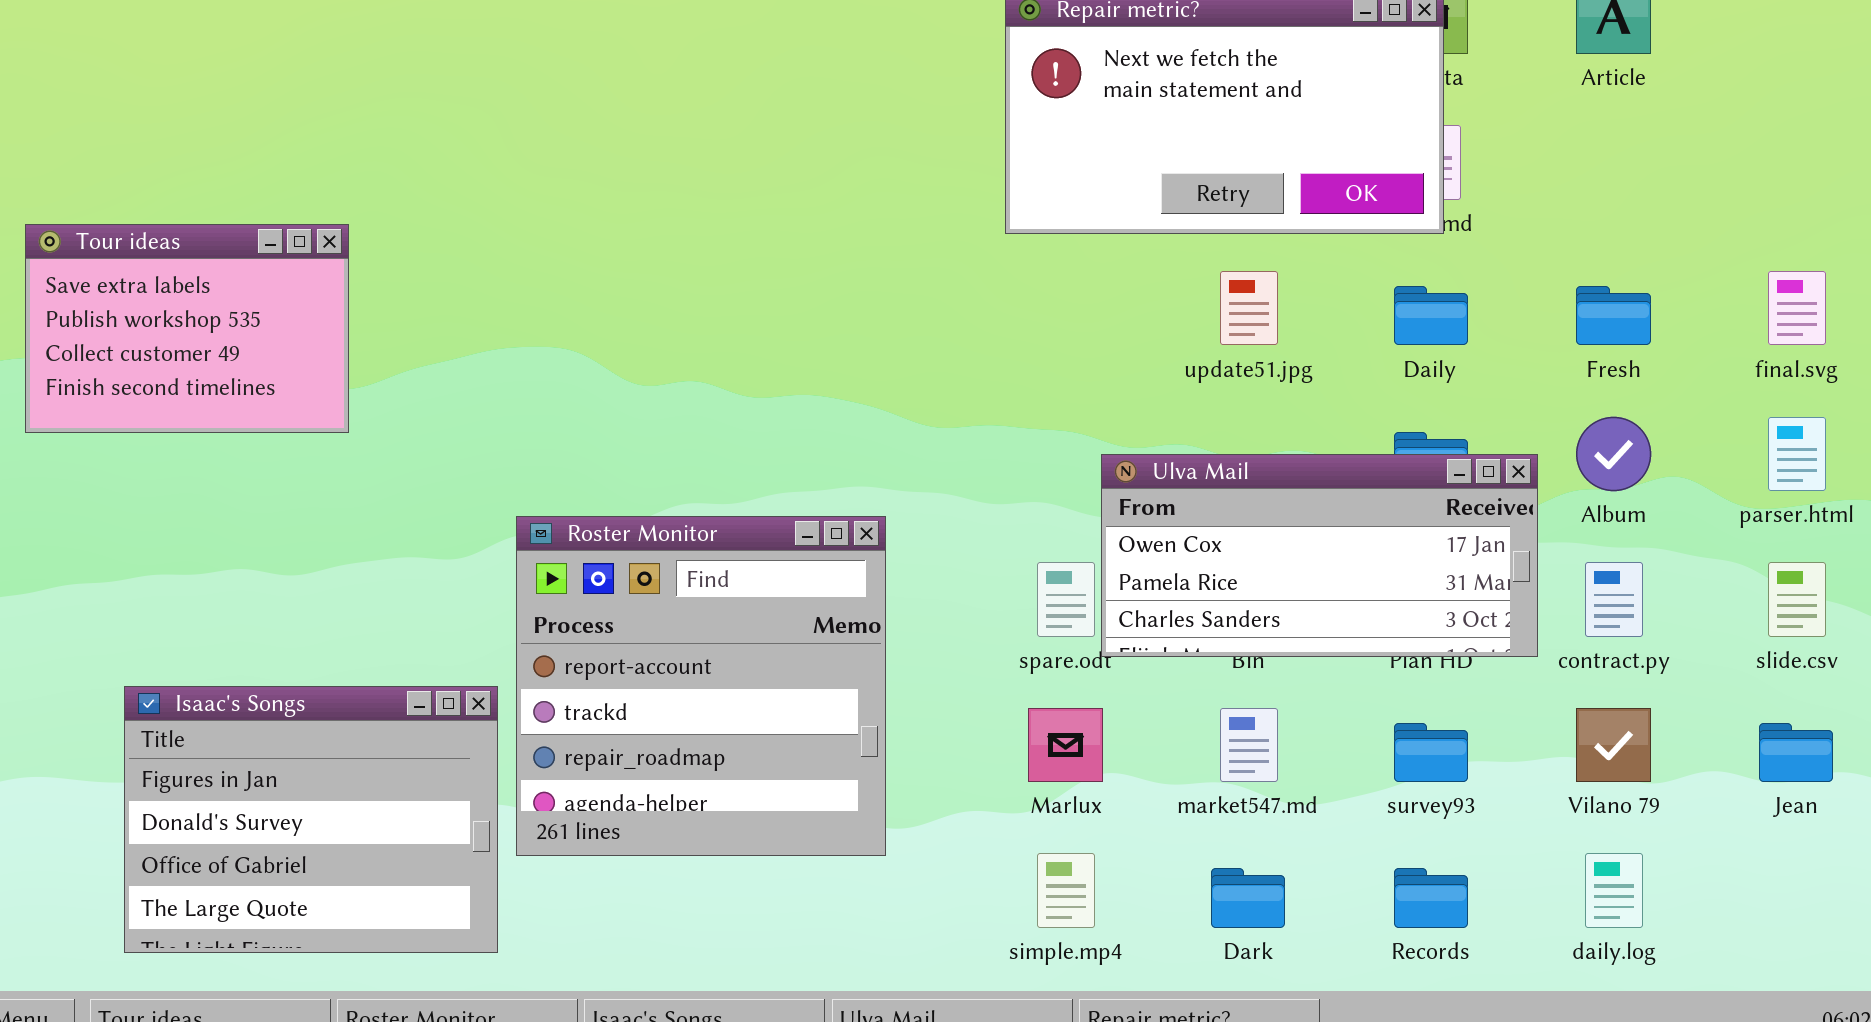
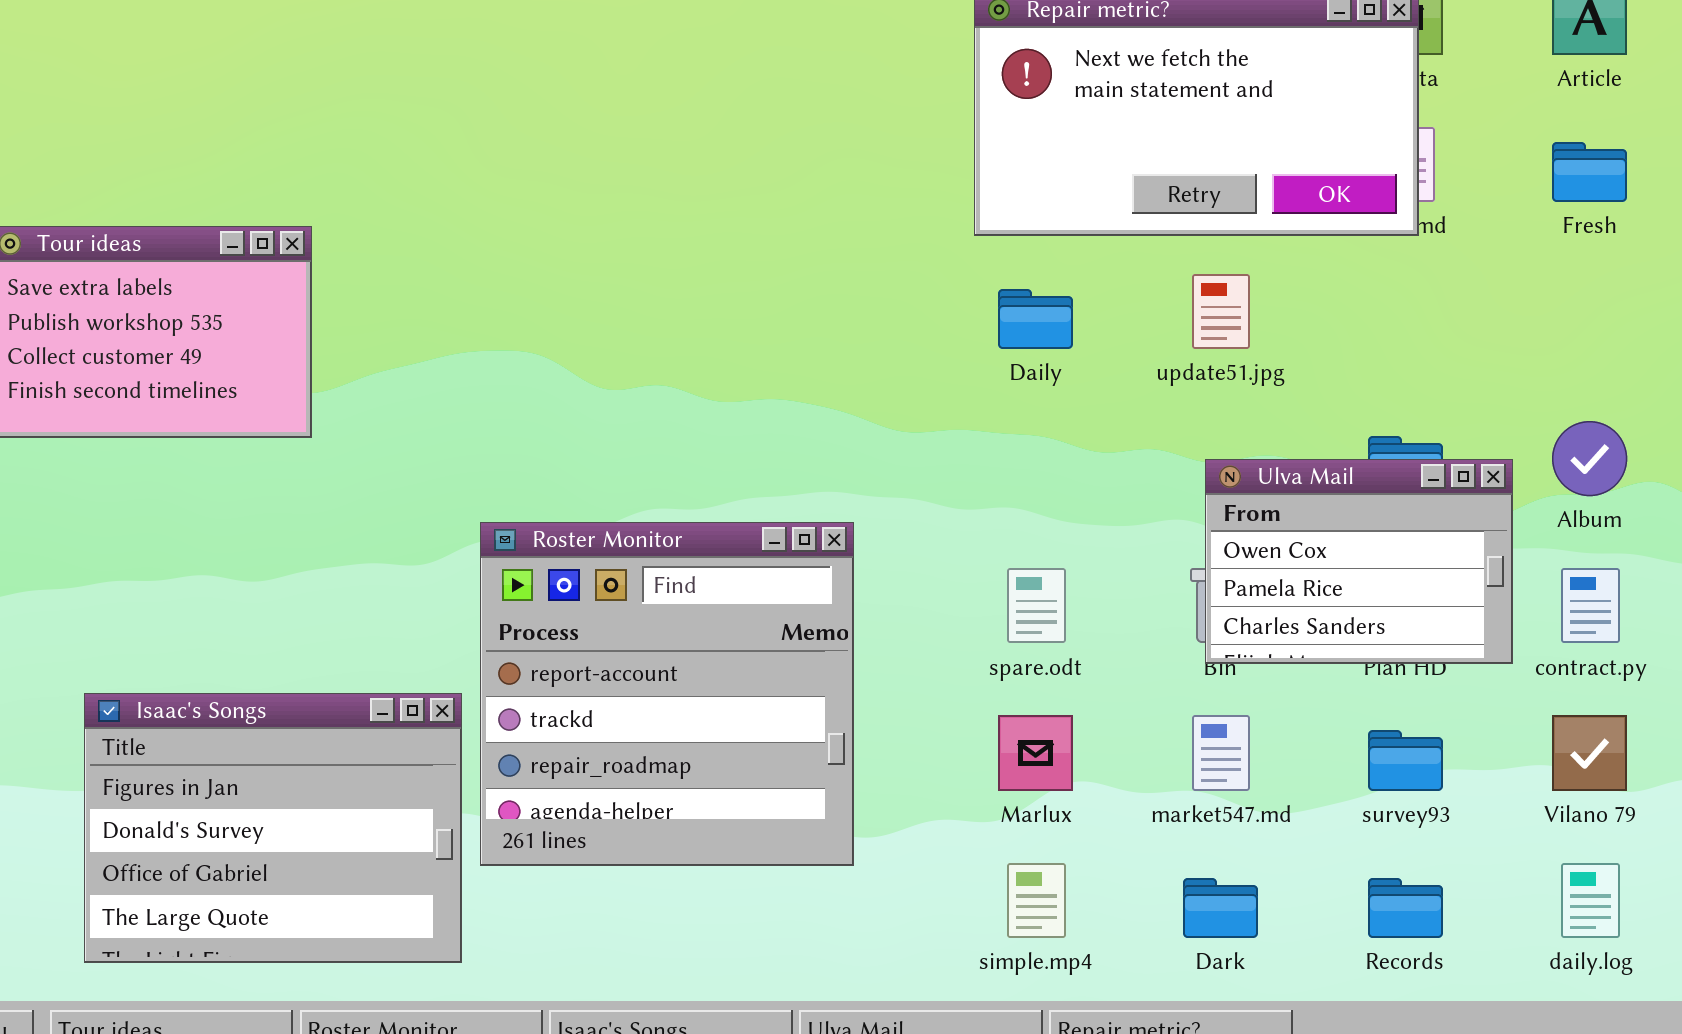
Daily: [1394,286,1468,345] -> [998,289,1073,349], moved
Fresh: [1576,286,1651,345] -> [1552,142,1627,202], moved
Ulva Mail: [1101,454,1538,657] -> [1205,459,1513,664], resized

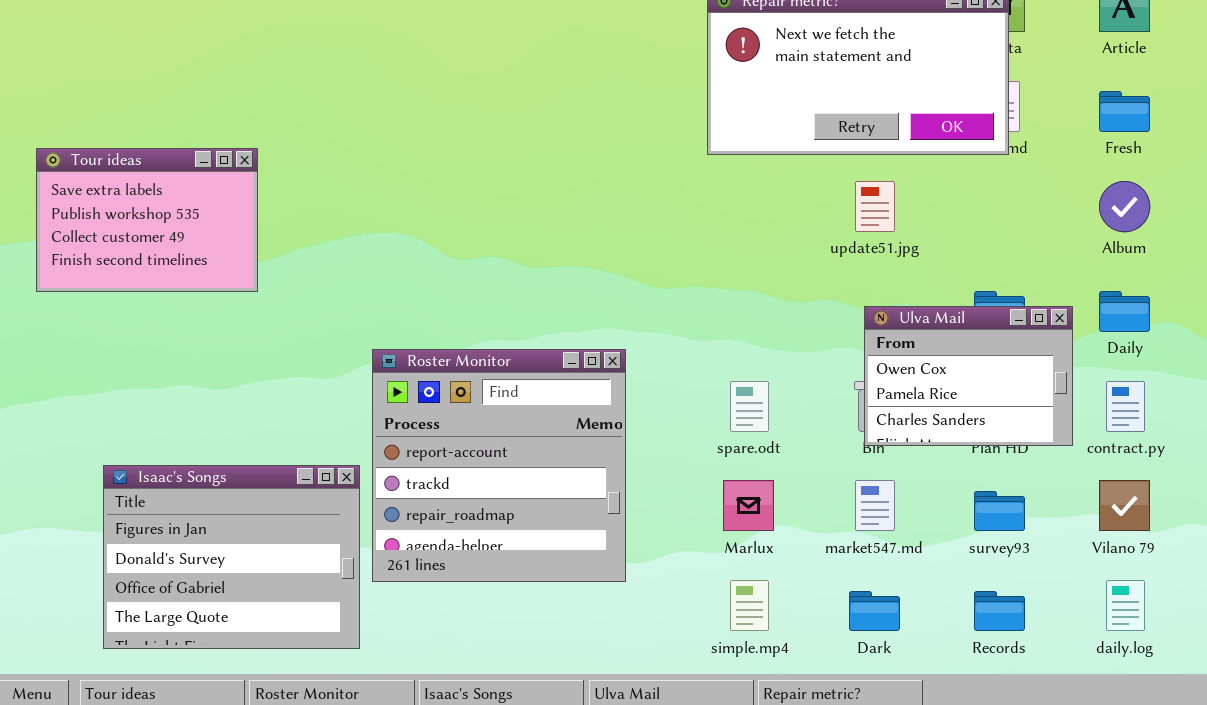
Daily: [998,289,1073,349] -> [1099,291,1150,332], moved
Album: [1552,421,1627,496] -> [1099,181,1150,232], moved

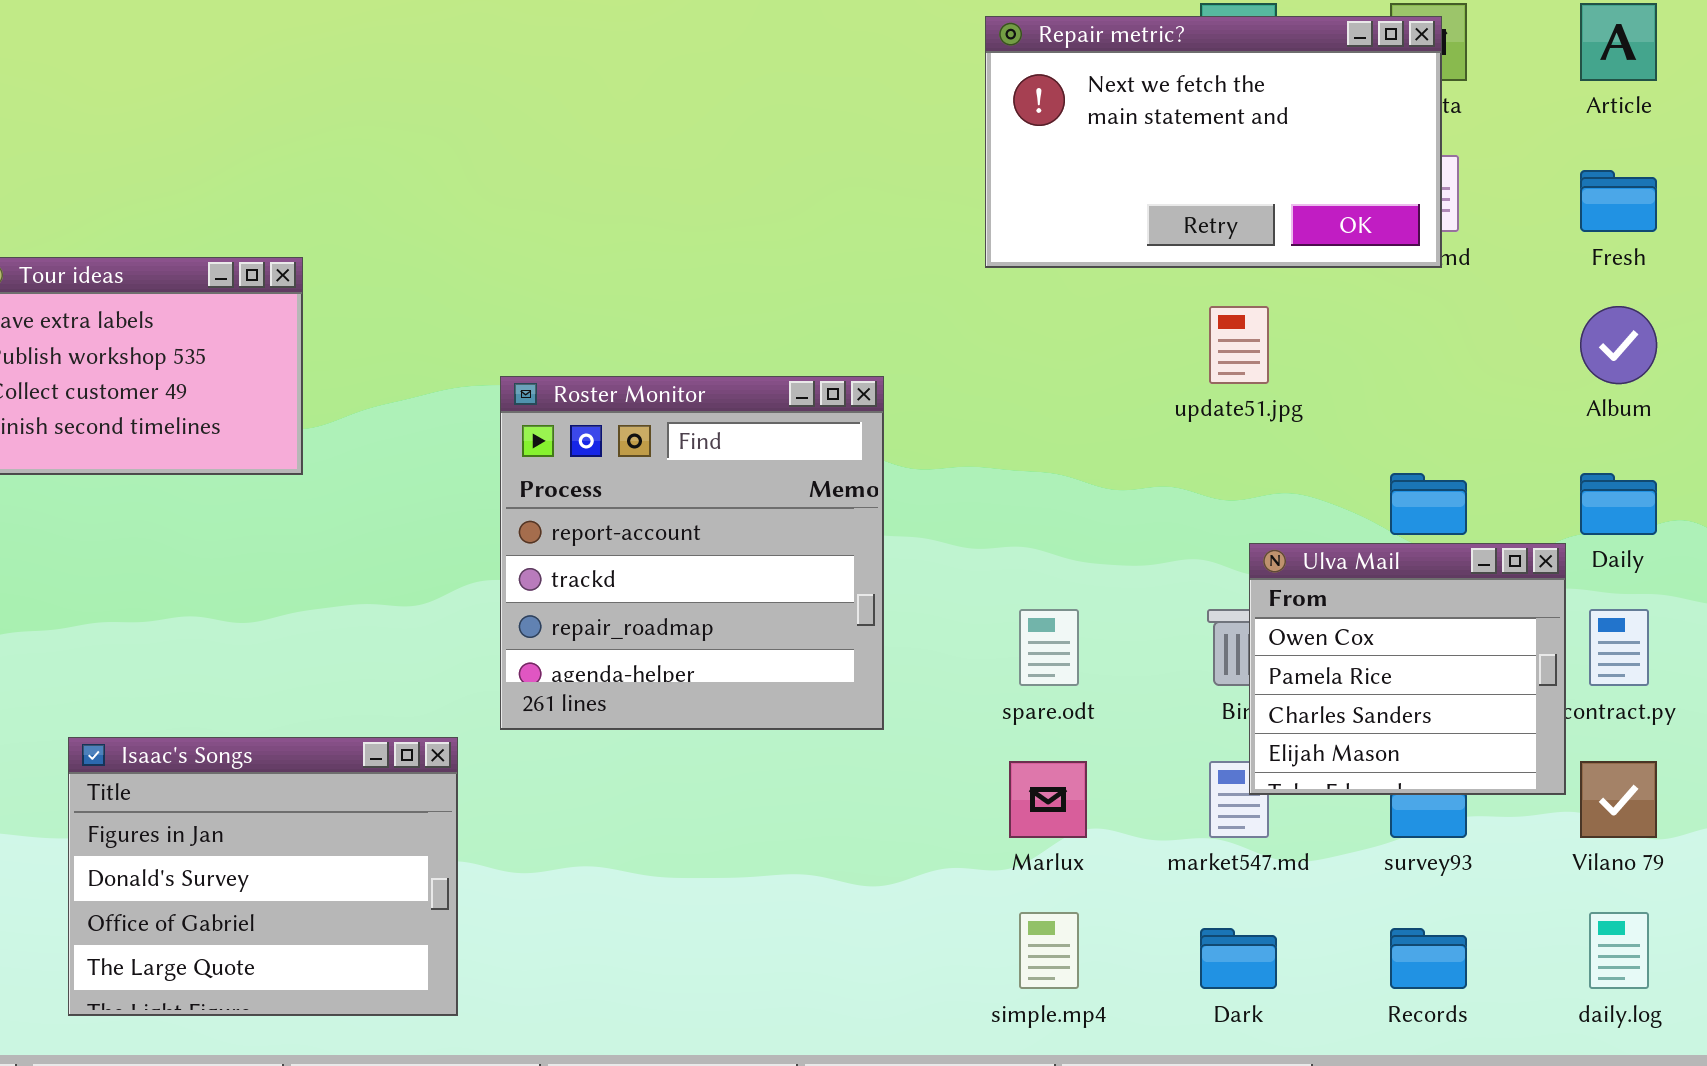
Ulva Mail: [864,306,1073,446] -> [1249,543,1566,795], moved, resized
Roster Monitor: [372,349,626,582] -> [500,376,884,730], moved

